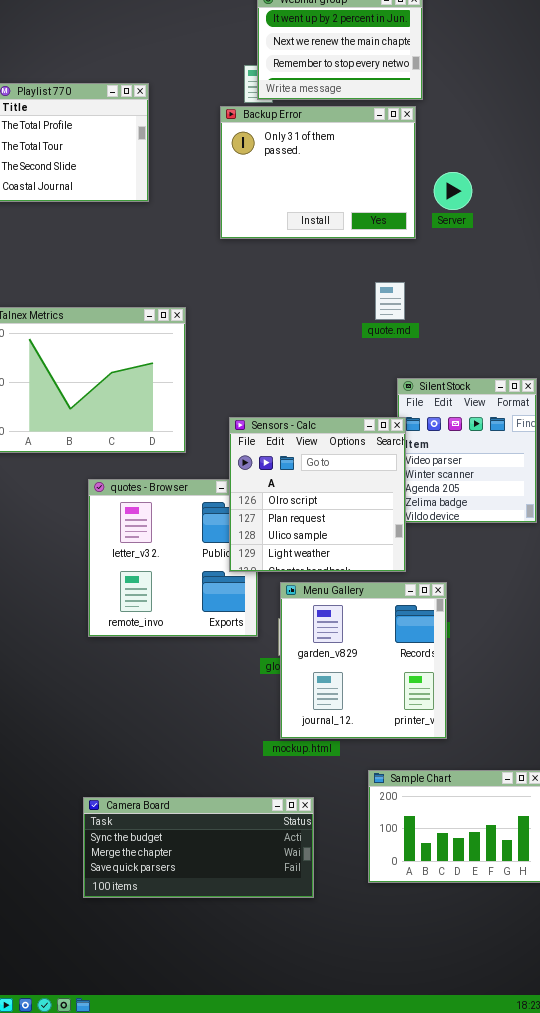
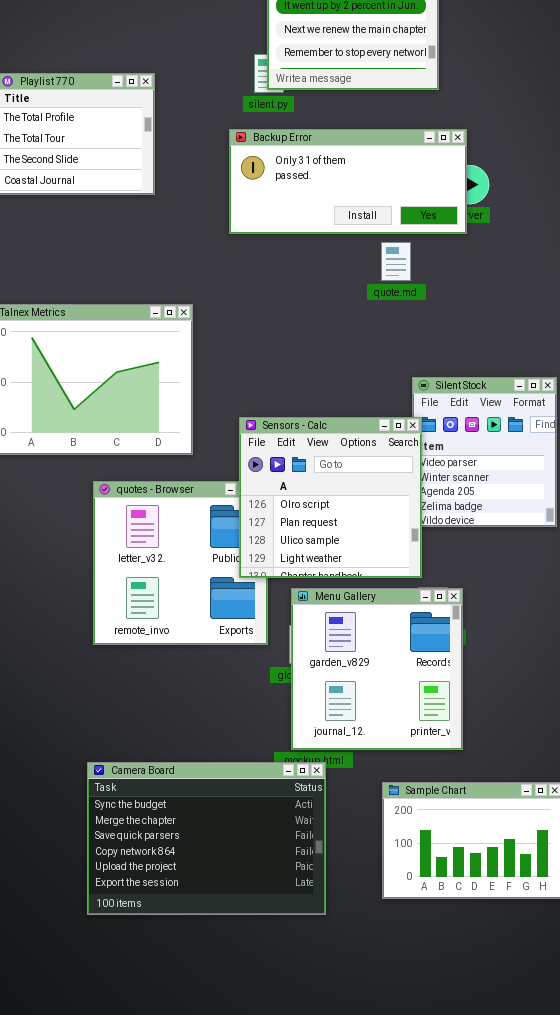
Backup Error: [220,106,416,239] -> [229,129,467,234], resized
quote.md: [375,282,405,320] -> [381,242,411,281], moved
Camera Board: [83,797,314,898] -> [87,762,326,915], resized

